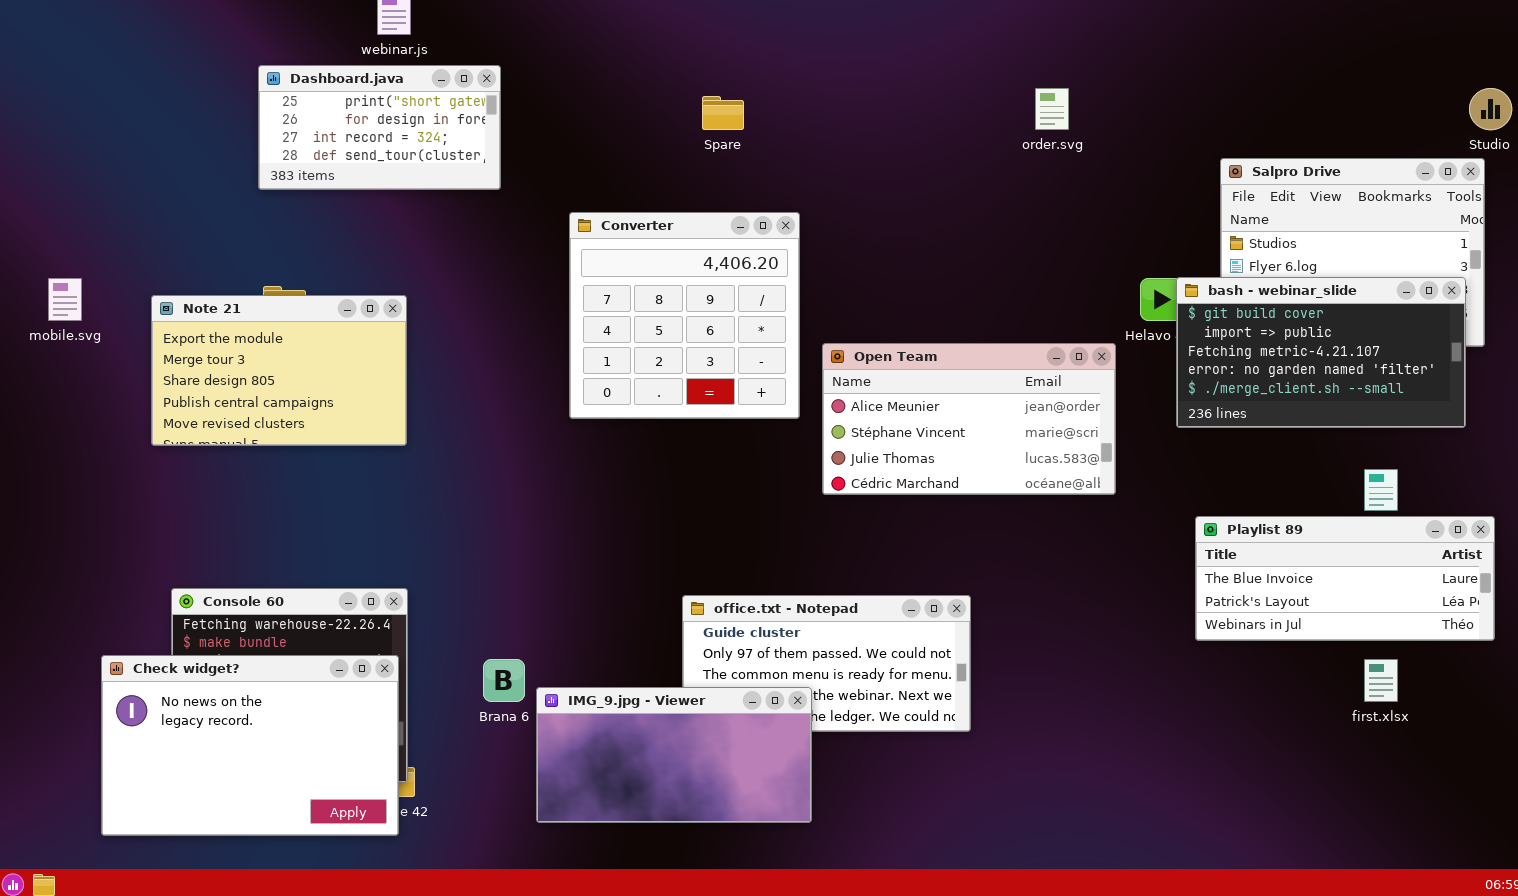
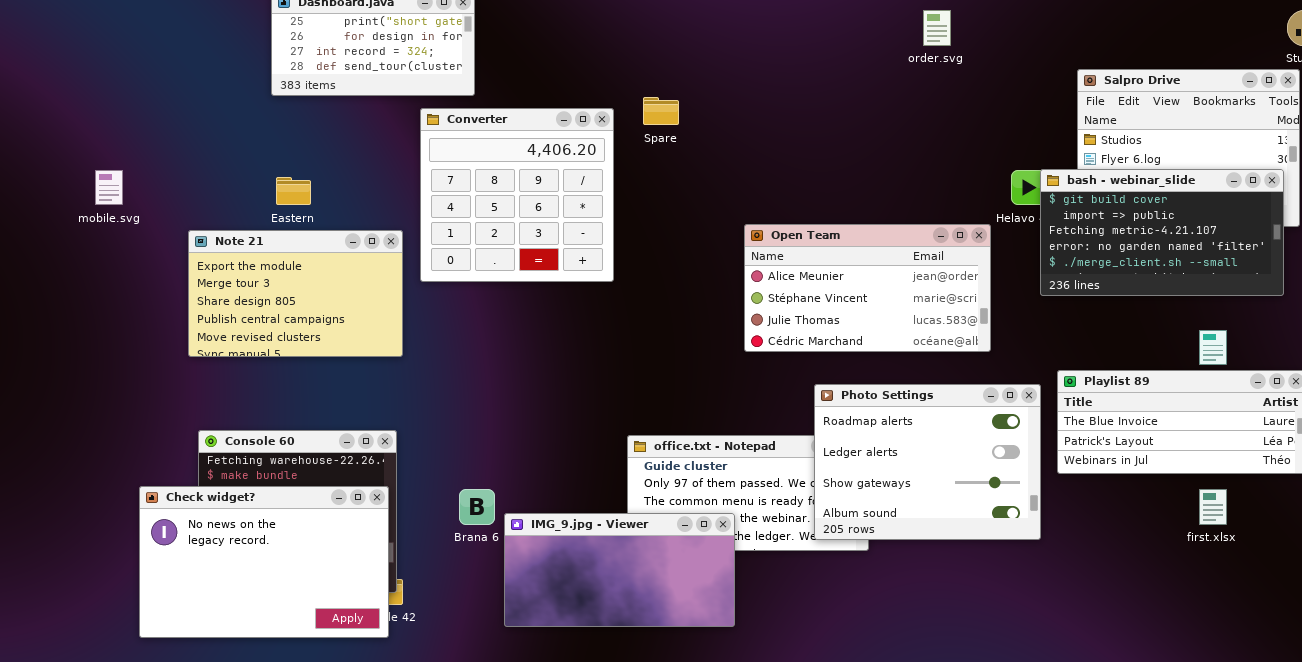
Spare: [702,96,744,130] -> [643,97,679,125], moved
Converter: [569,212,800,419] -> [420,108,614,282], moved
Note 21: [151,295,407,446] -> [188,230,403,357], moved
Photo Settings: none -> [814,384,1041,540], opened

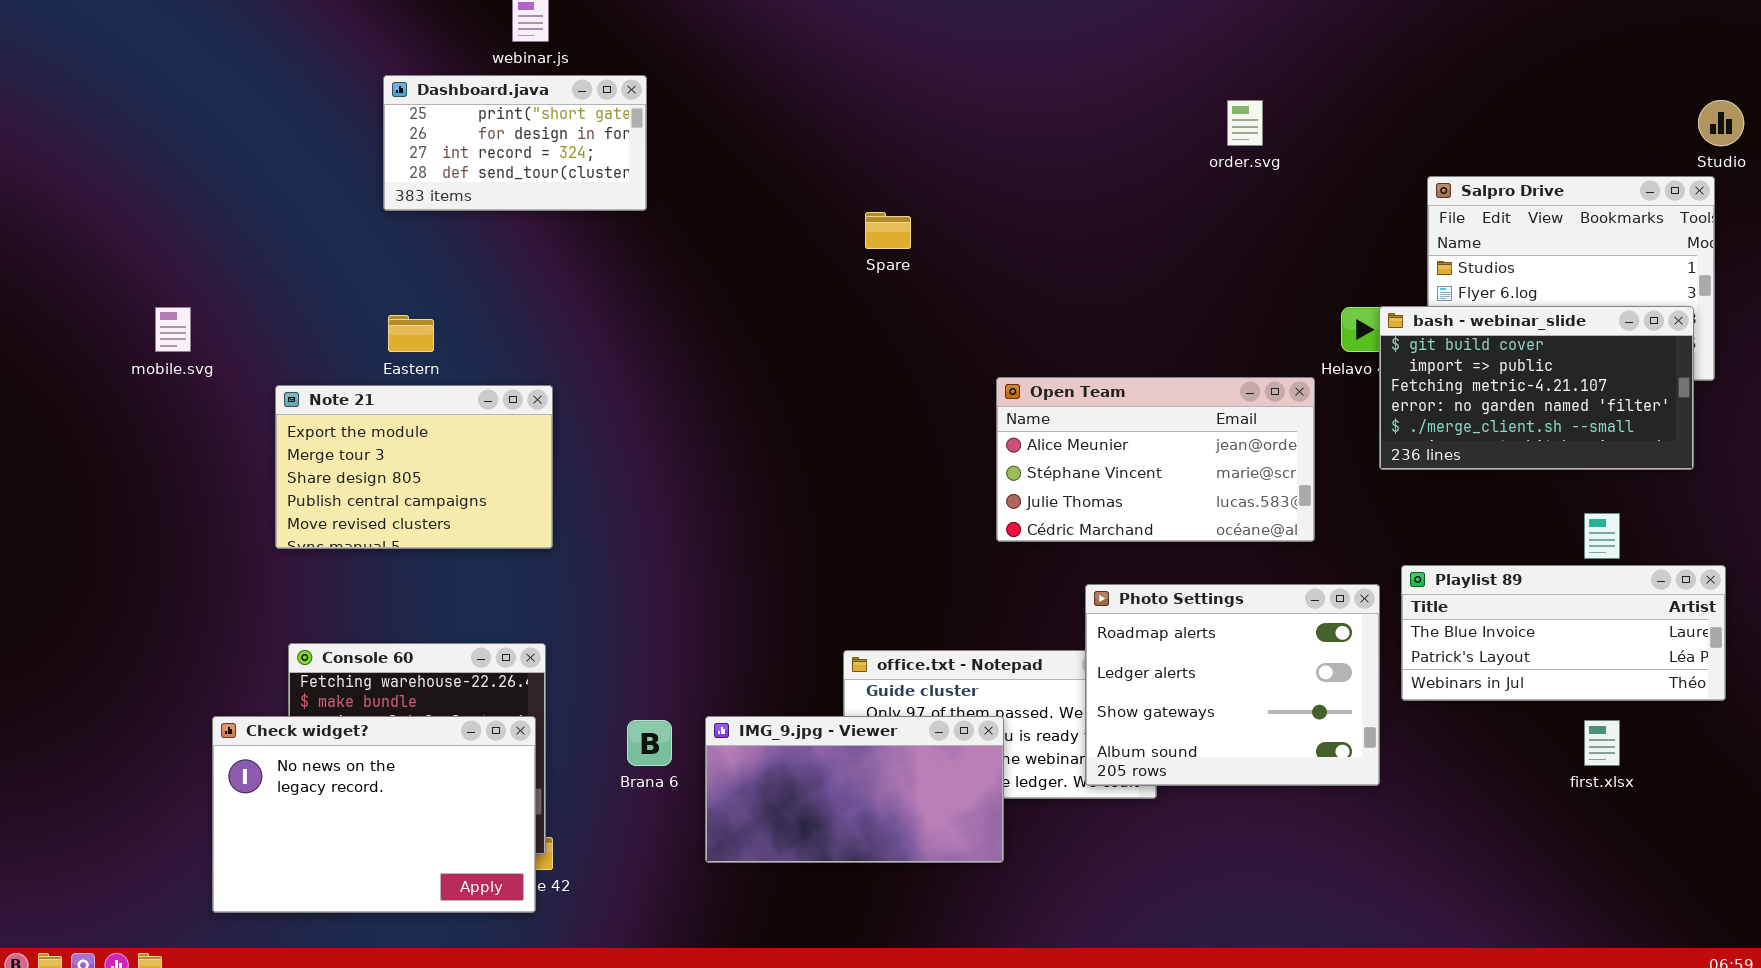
Converter: [420,108,614,282] -> none, closed
IMG_9.jpg - Viewer: [504,513,735,627] -> [705,716,1004,863], moved

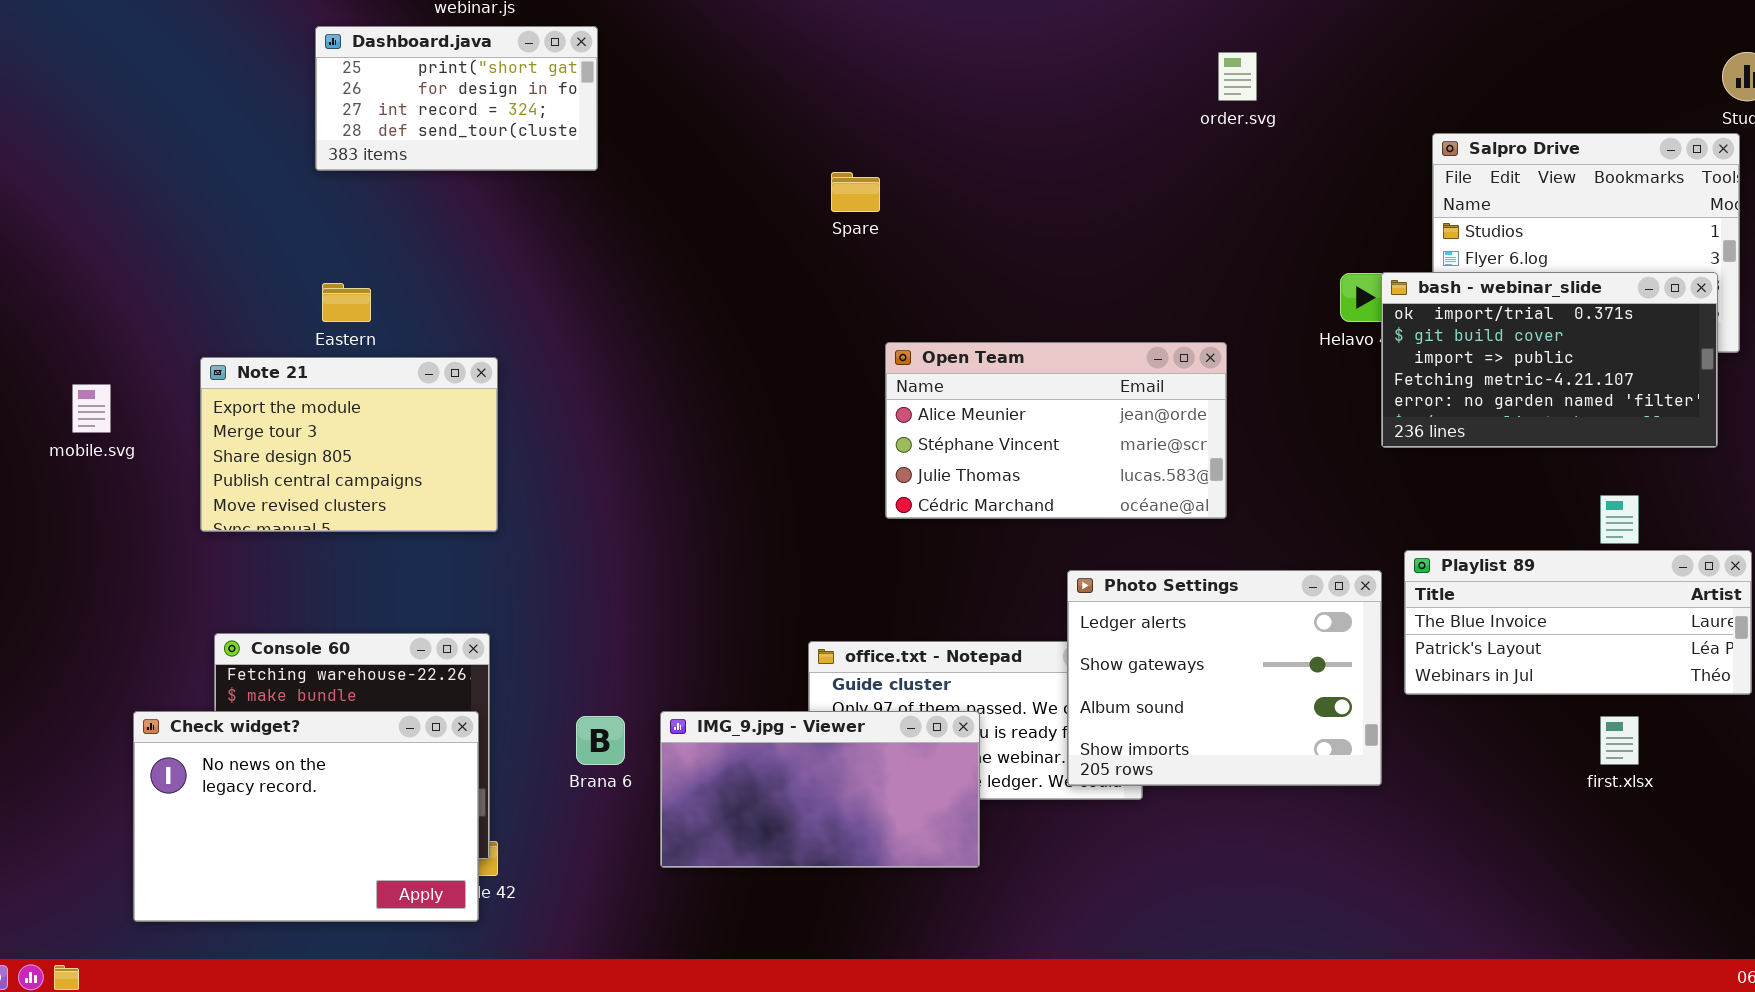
bash - webinar_slide: [1379,306,1694,470] -> [1381,272,1718,448], scrolled up 1 row
mobile.svg: [155,307,191,352] -> [72,384,111,433], moved
Open Team: [996,377,1315,542] -> [885,342,1227,519], moved
Photo Settings: [1085,584,1380,786] -> [1067,570,1382,786], scrolled down 1 row

